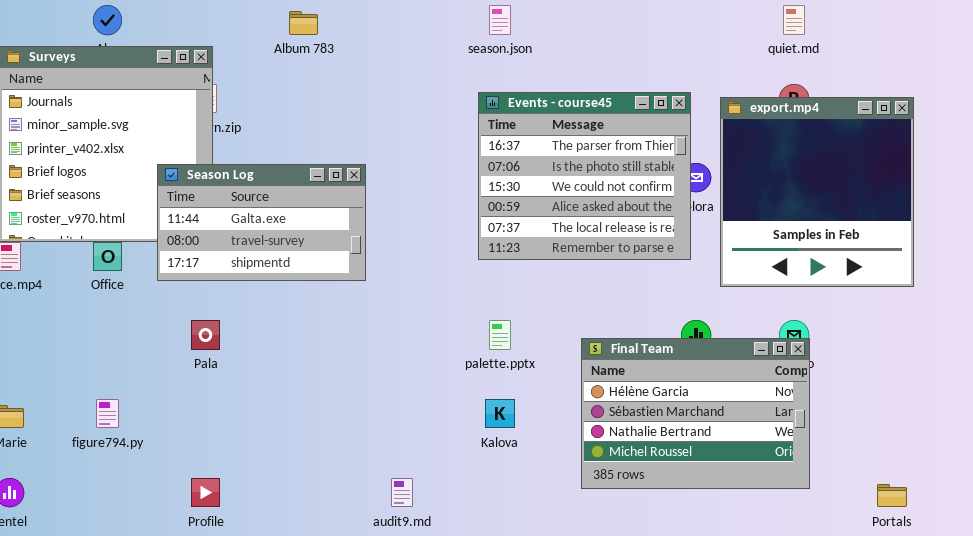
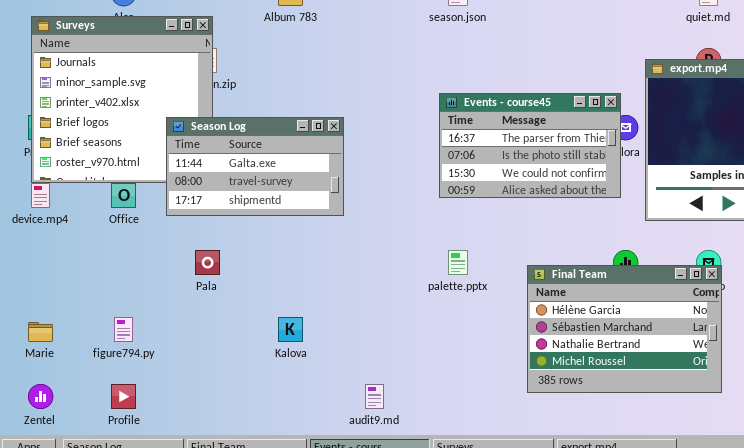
Events - course45: [478,92,691,260] -> [439,93,621,198], resized
Kalova: [485,399,515,428] -> [278,317,303,342], moved
Profile: [191,478,220,507] -> [111,384,136,409], moved

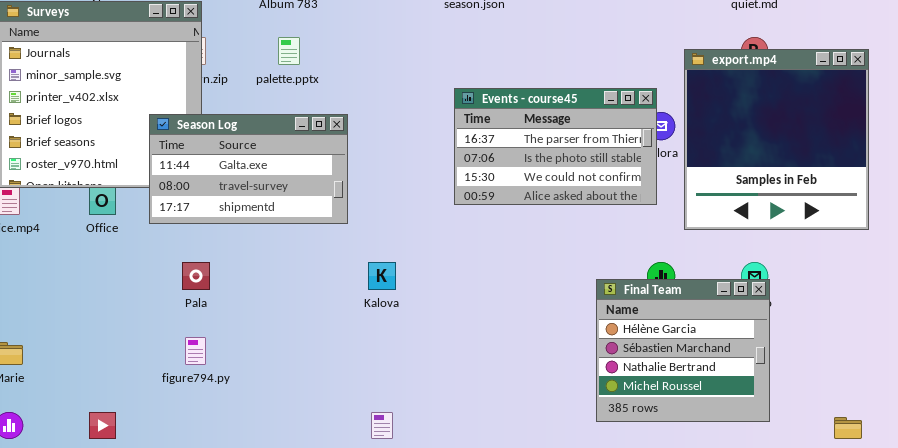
palette.pptx: [448,250,468,275] -> [278,37,300,65], moved
Final Team: [527,265,722,393] -> [596,279,770,422], resized
figure794.py: [114,317,133,342] -> [185,337,206,365], moved
Kalova: [278,317,303,342] -> [368,262,396,290], moved

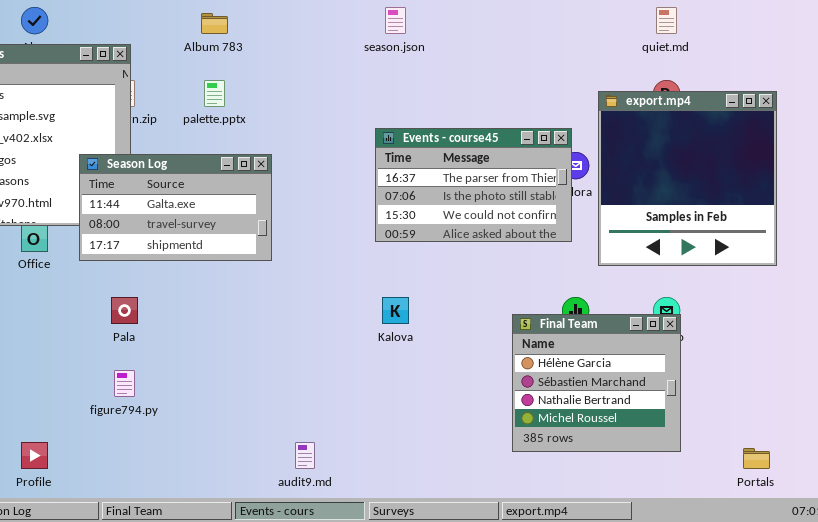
Kalova: [368,262,396,290] -> [382,297,409,324], moved

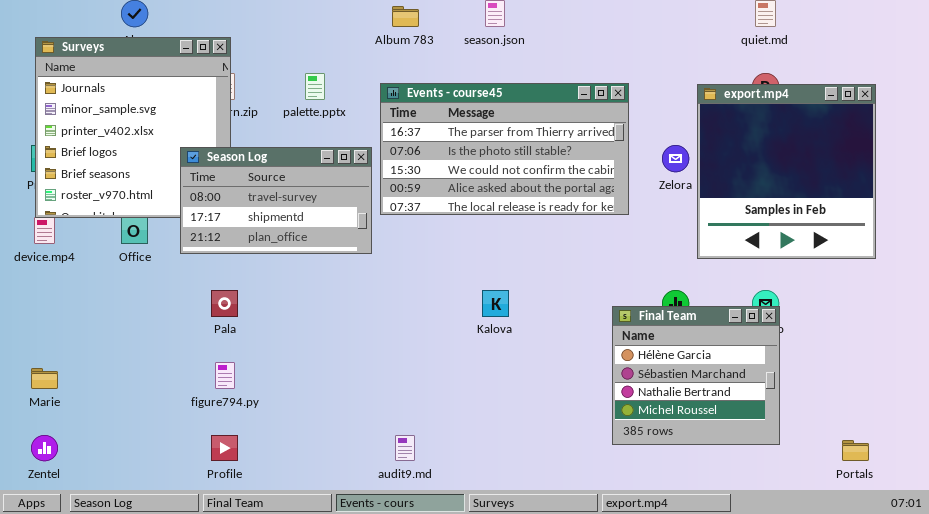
Album 783: [201,13,228,34] -> [392,6,419,27], moved
Events - course45: [375,128,572,242] -> [380,83,629,215], moved, resized
Season Log: [79,154,272,261] -> [180,147,372,254], scrolled down 1 row
Profile: [21,442,48,469] -> [211,435,238,461], moved

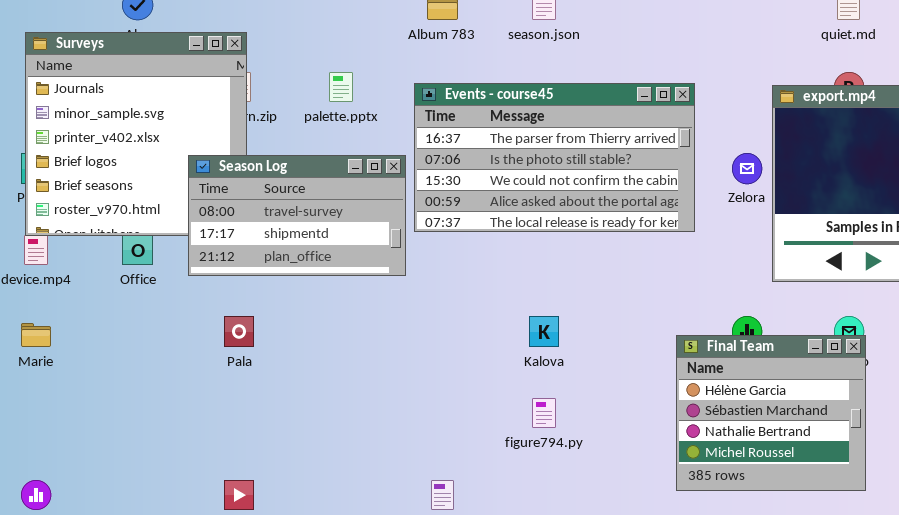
figure794.py: [215,362,235,389] -> [532,398,556,428], moved
Marie: [31,368,58,389] -> [21,323,51,347], moved

